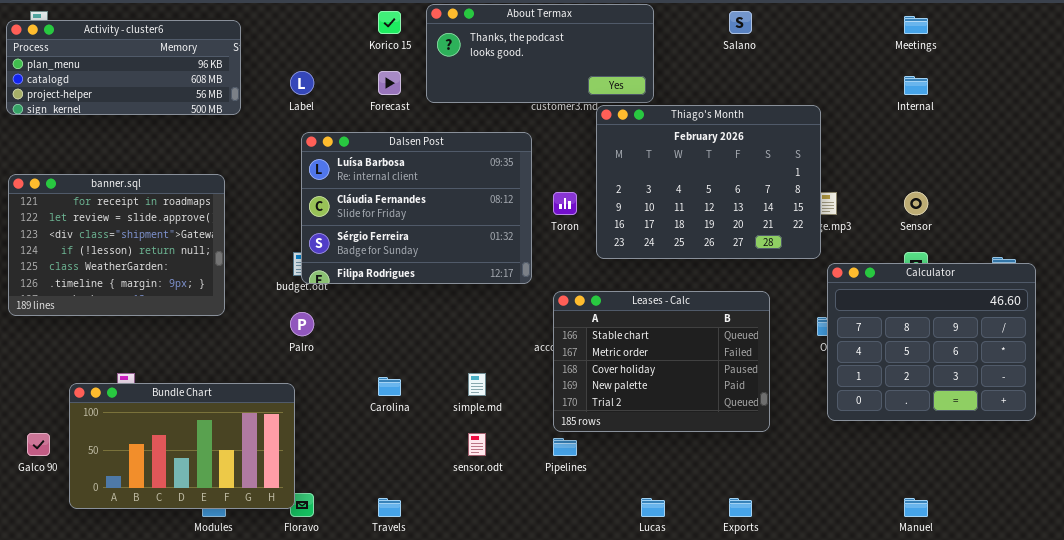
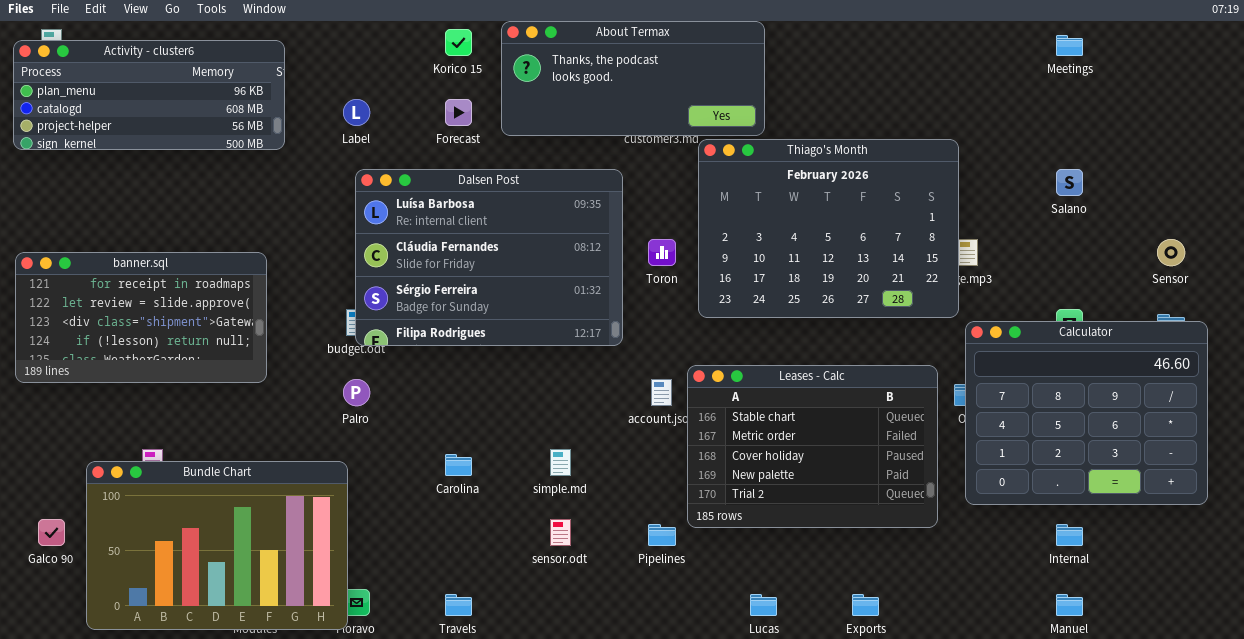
Salano: [729,11,752,34] -> [1056,169,1083,196], moved
Internal: [904,76,928,95] -> [1056,524,1083,546], moved
banner.sql: [8,174,225,316] -> [15,252,267,383], resized
Sensor: [904,192,928,215] -> [1157,239,1185,266], moved
Leases - Calc: [553,291,770,432] -> [687,365,938,528], moved
Bundle Chart: [69,383,295,509] -> [86,461,348,630], resized

